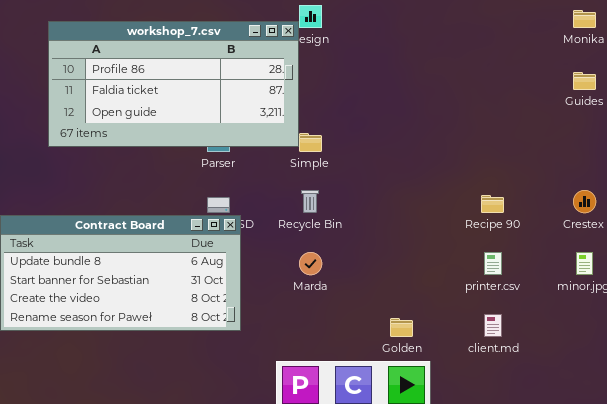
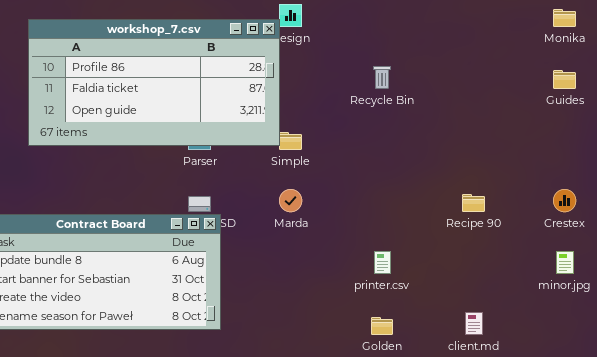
Recycle Bin: [301,190,319,213] -> [373,66,391,89], moved
Marda: [299,252,322,275] -> [279,189,302,212], moved
printer.csv: [484,252,502,275] -> [374,251,391,274], moved

